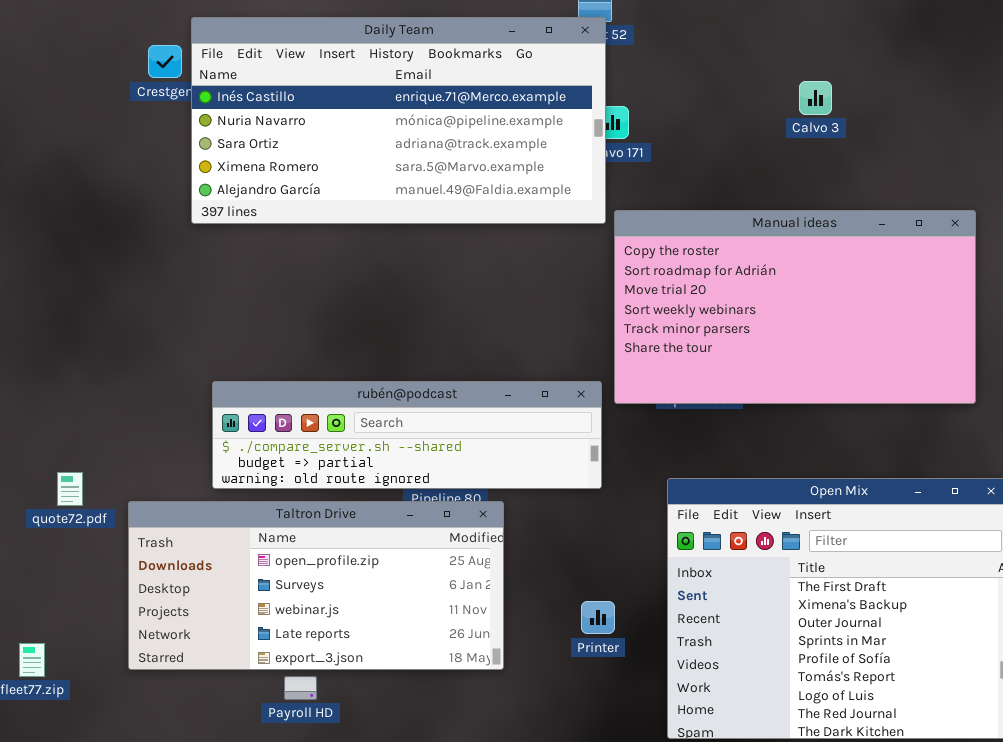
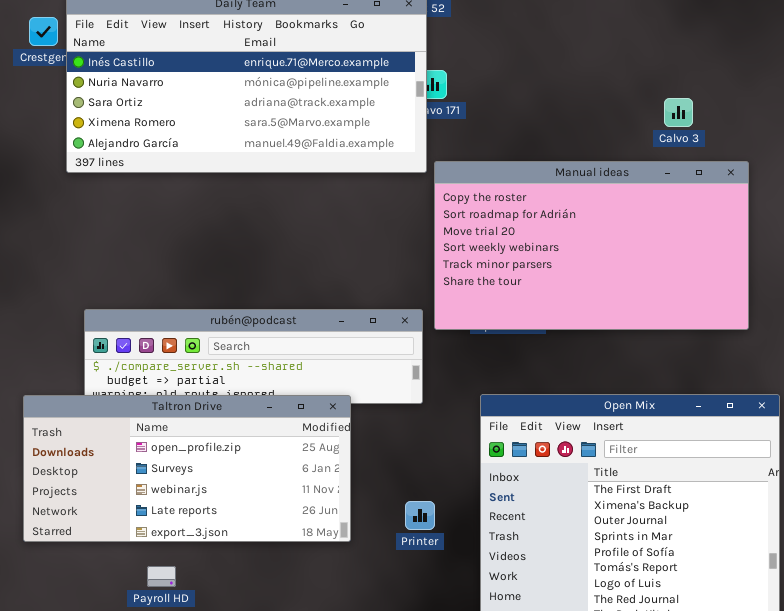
Calvo 3: [799,81,832,115] -> [664,98,693,127], moved
Taltron Drive: [128,501,504,670] -> [23,395,351,542], moved

